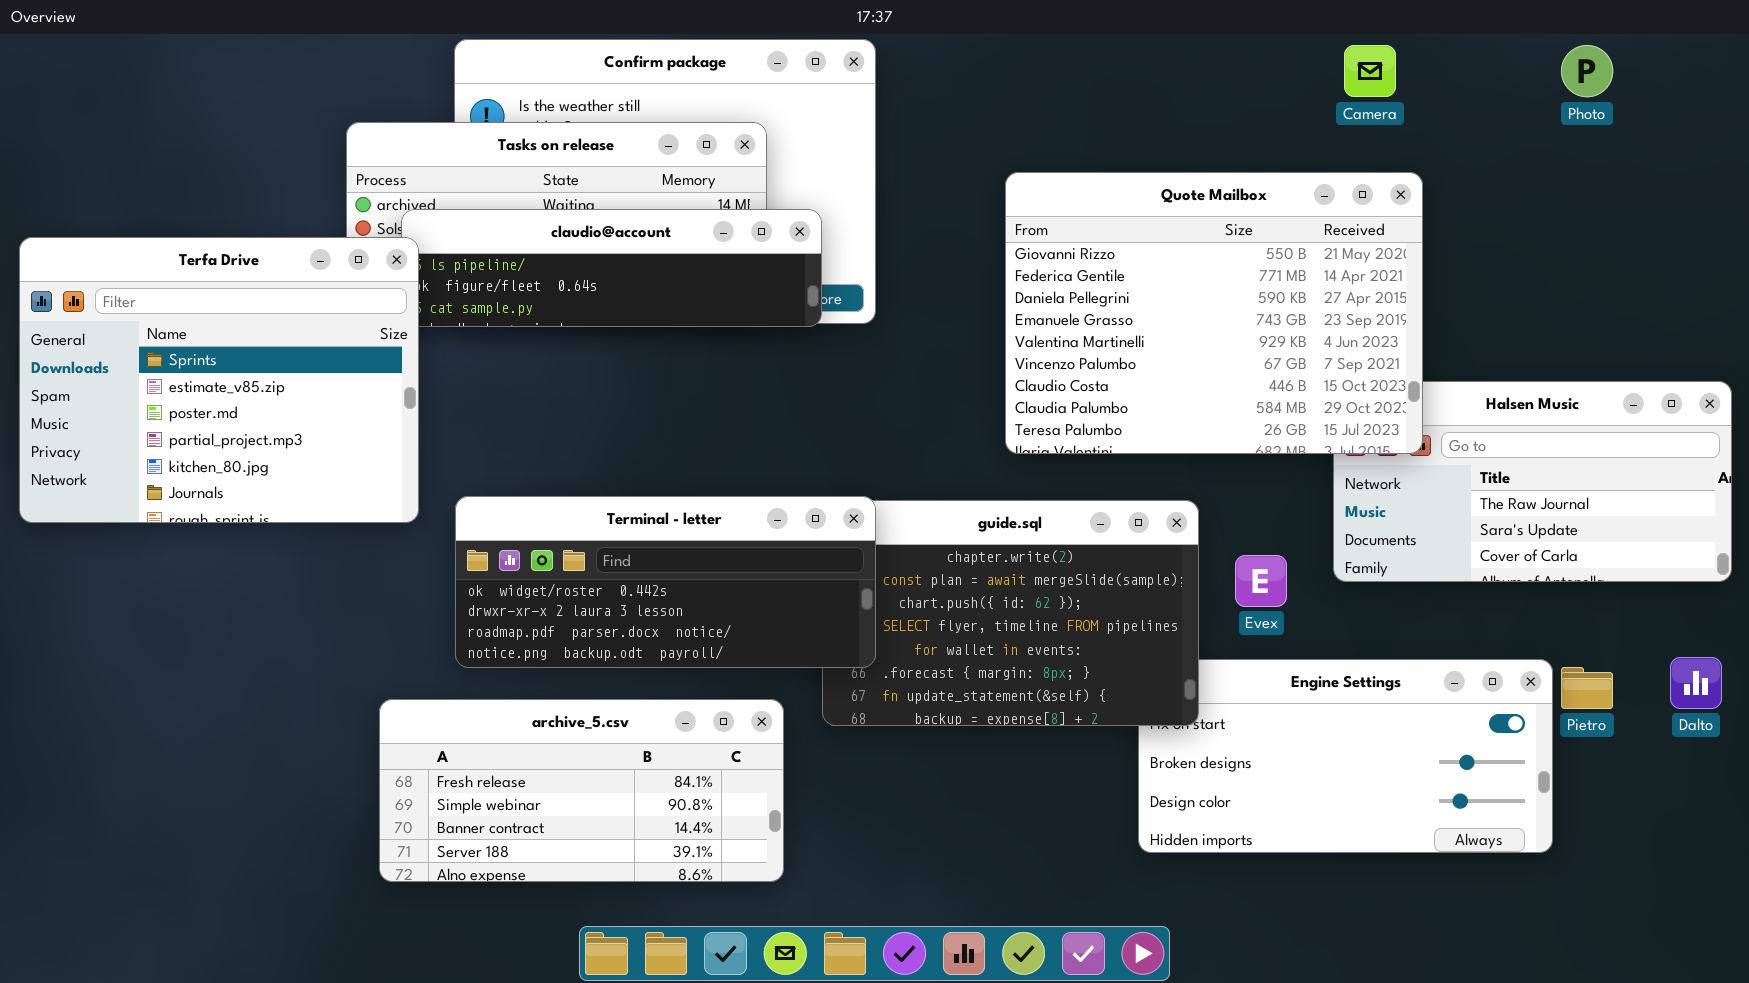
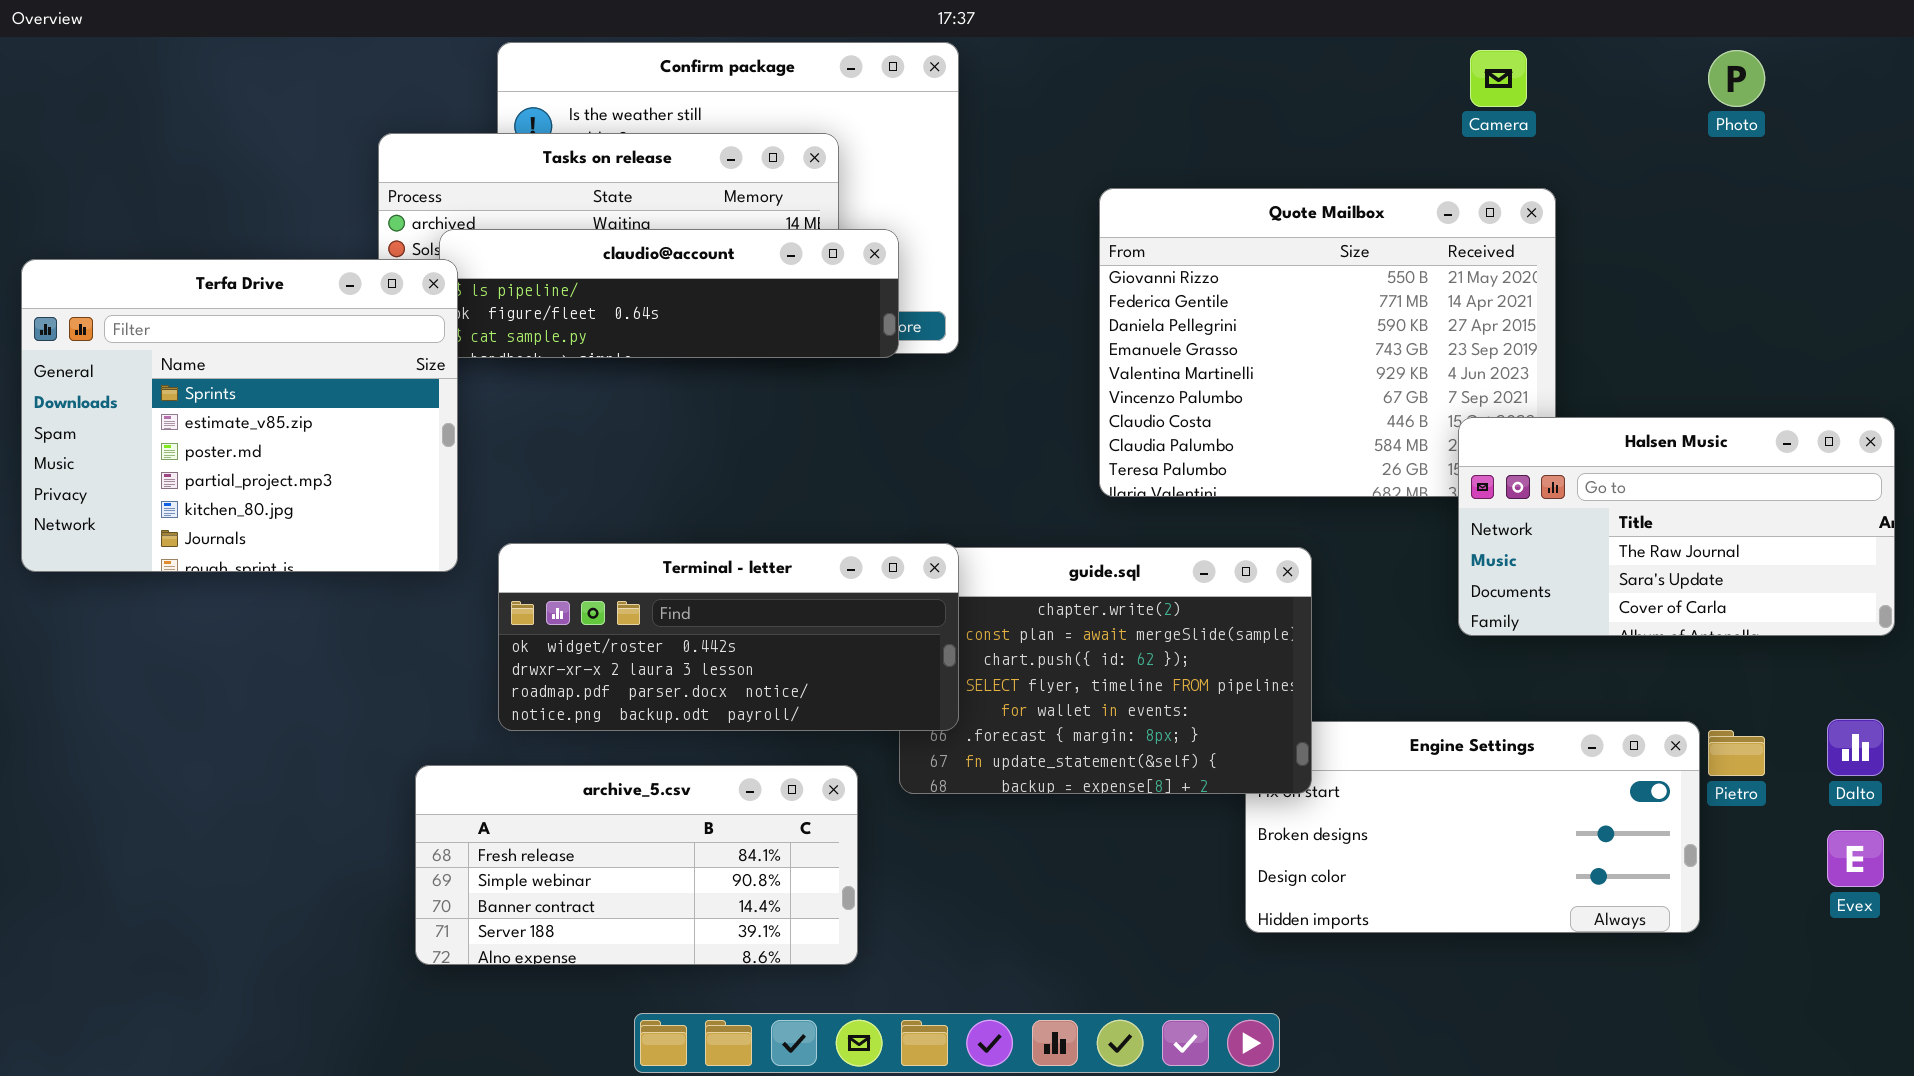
Halsen Music: [1333,381,1732,582] -> [1458,417,1895,636], raised
Evex: [1235,555,1287,607] -> [1827,830,1884,887], moved

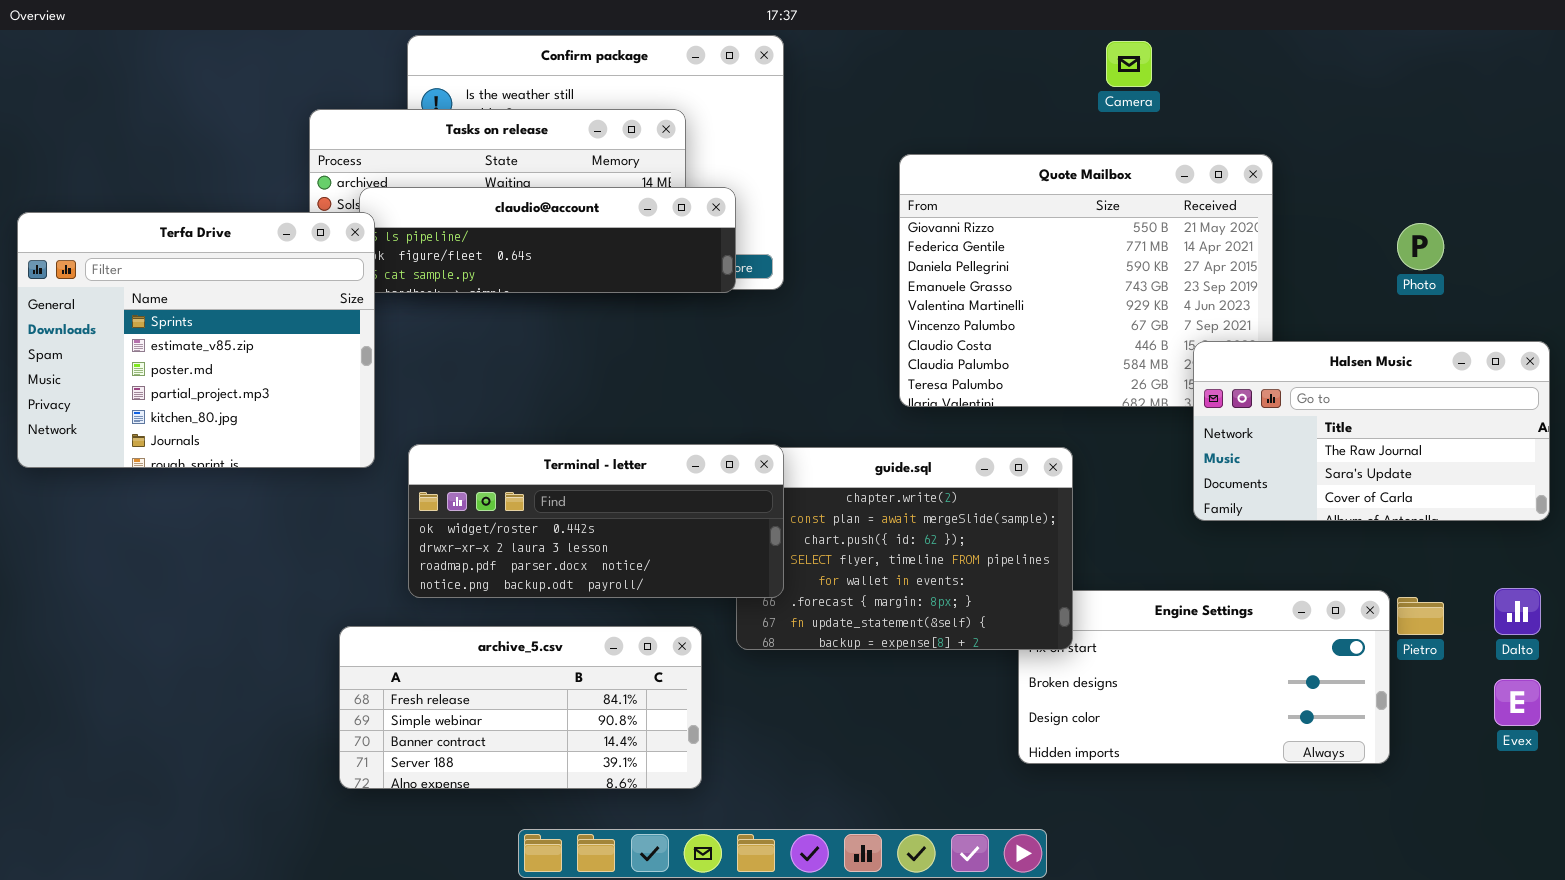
Camera: [1470,50,1527,107] -> [1106,41,1152,87], moved
Photo: [1708,50,1765,107] -> [1397,223,1444,270], moved

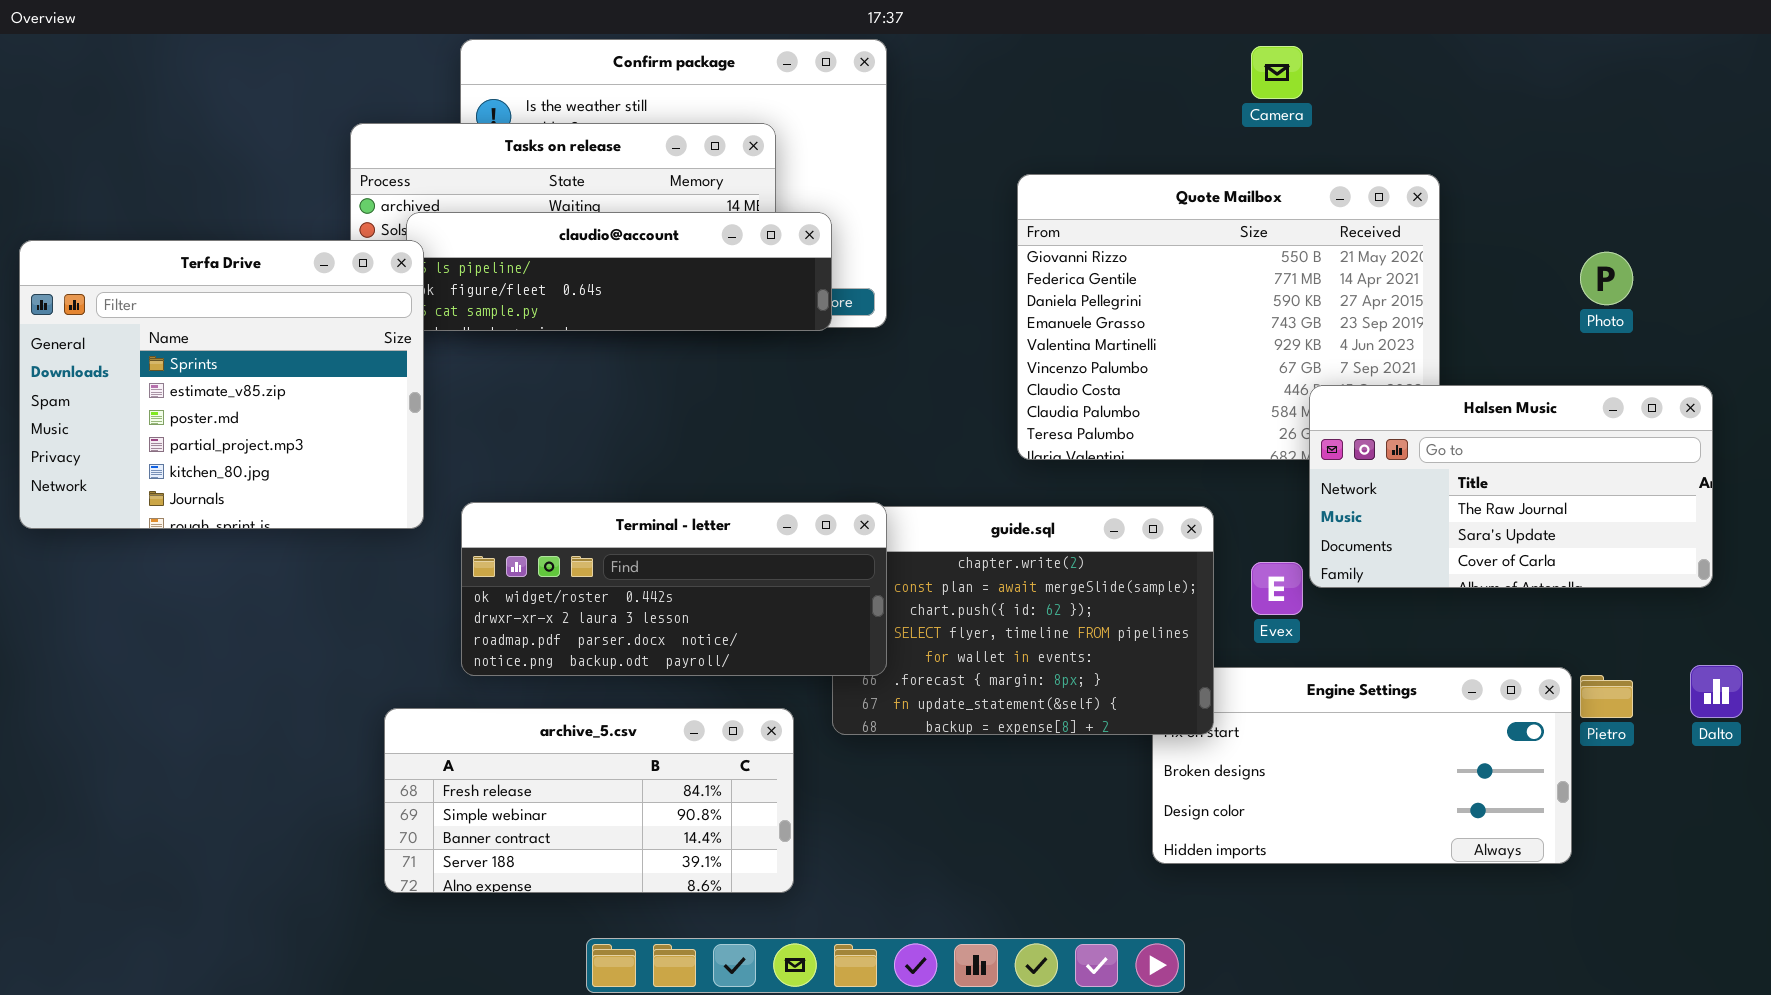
Halsen Music: [1193,341,1550,521] -> [1309,385,1713,588], moved
Evex: [1494,679,1541,726] -> [1251,562,1303,615], moved

